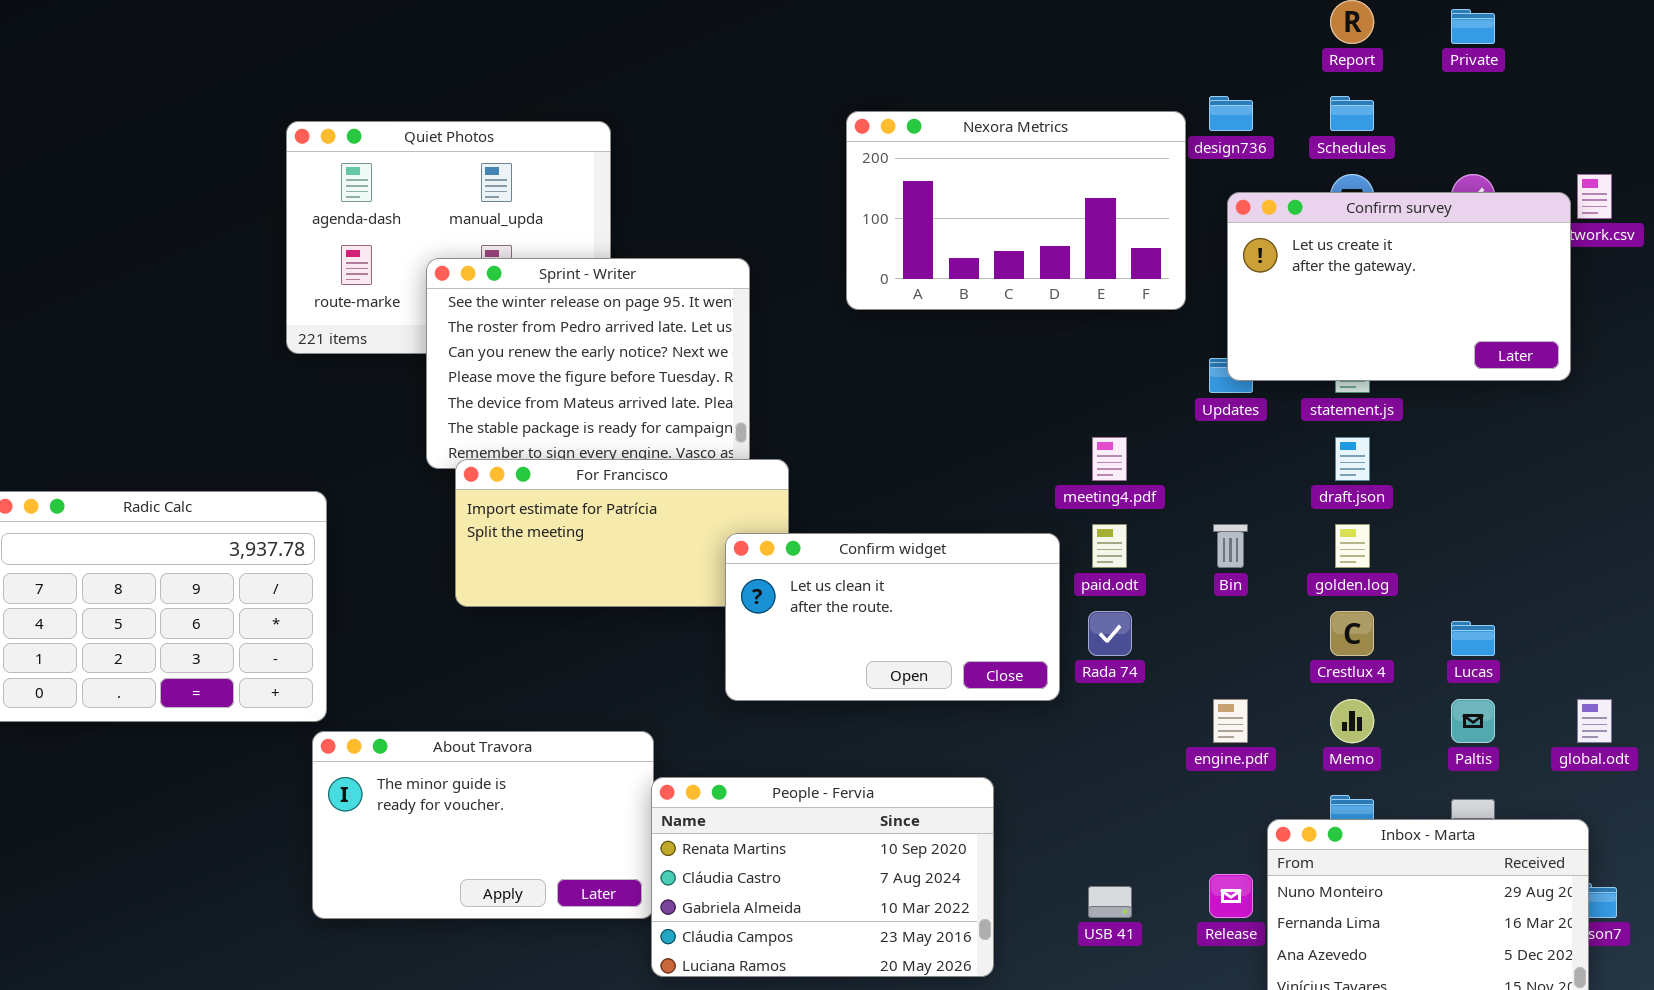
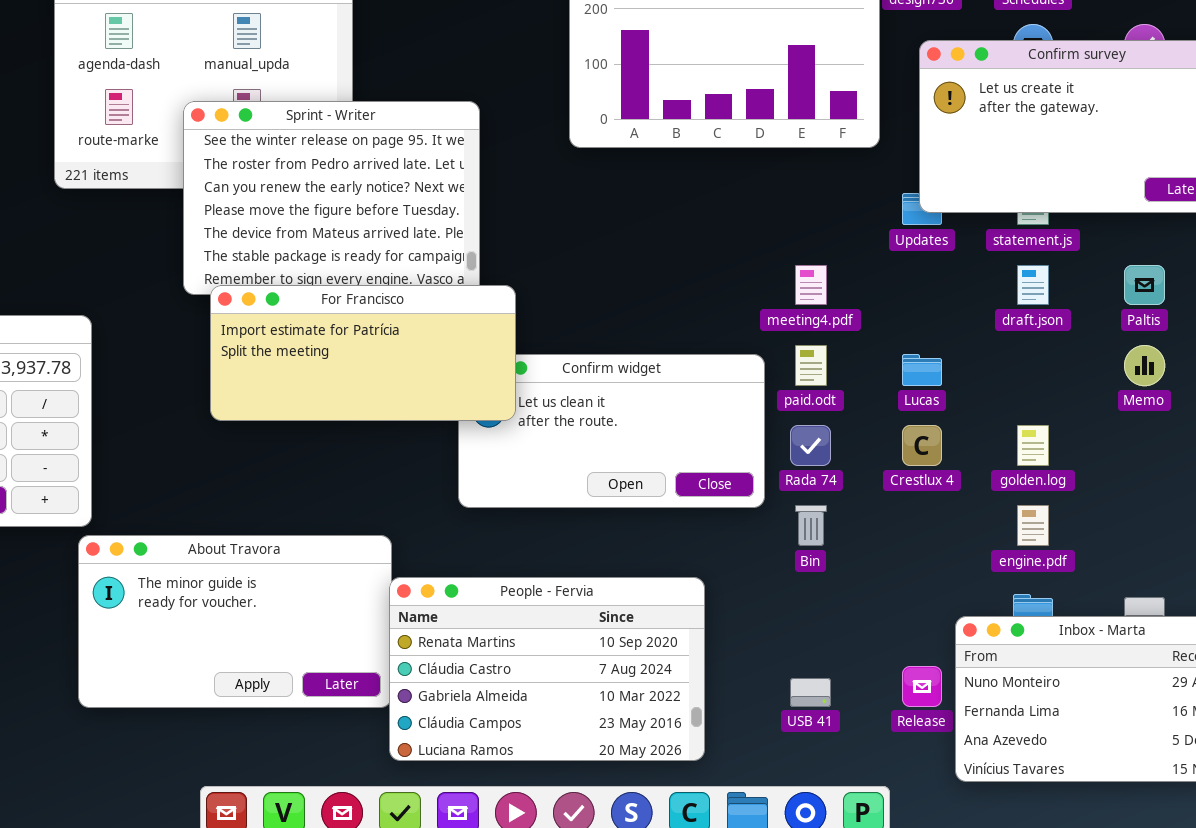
For Francisco: [455,459,789,607] -> [210,285,516,421], raised
Bin: [1213,524,1248,568] -> [795,505,827,546], moved
golden.log: [1335,524,1370,568] -> [1017,425,1049,466], moved
Crestlux 4: [1330,611,1374,656] -> [902,425,942,466], moved
Lucas: [1451,621,1495,656] -> [902,354,942,386], moved
engine.pdf: [1213,699,1248,743] -> [1017,505,1049,546], moved
Memo: [1330,699,1374,743] -> [1124,345,1165,386], moved
Paltis: [1451,699,1495,743] -> [1124,265,1165,305], moved

